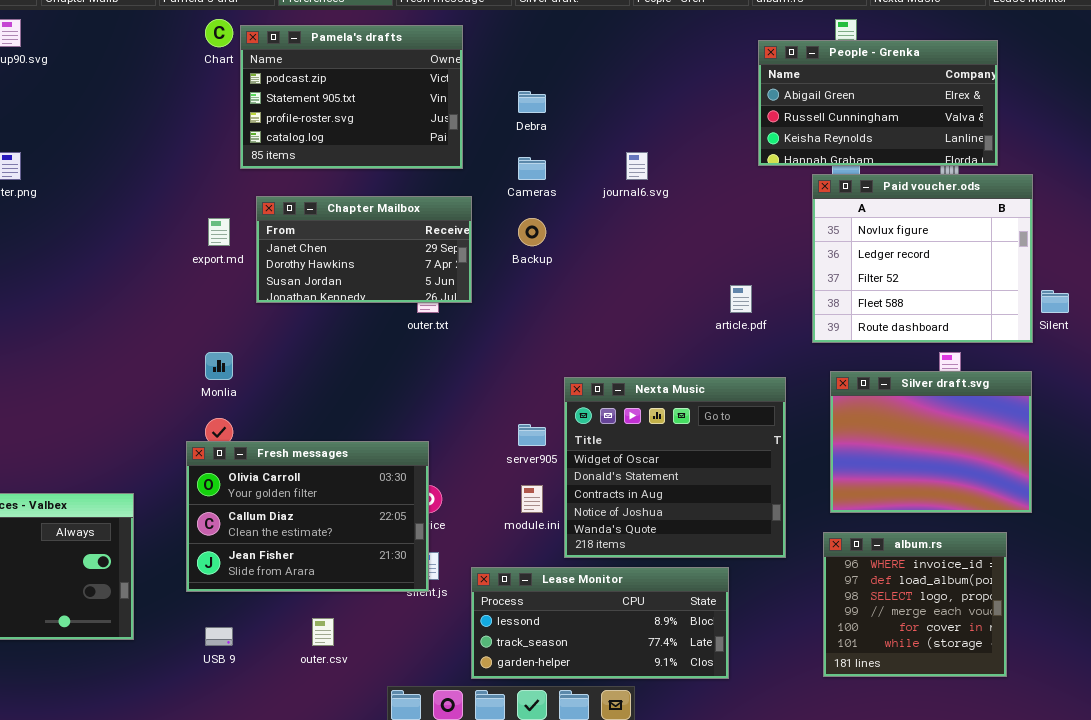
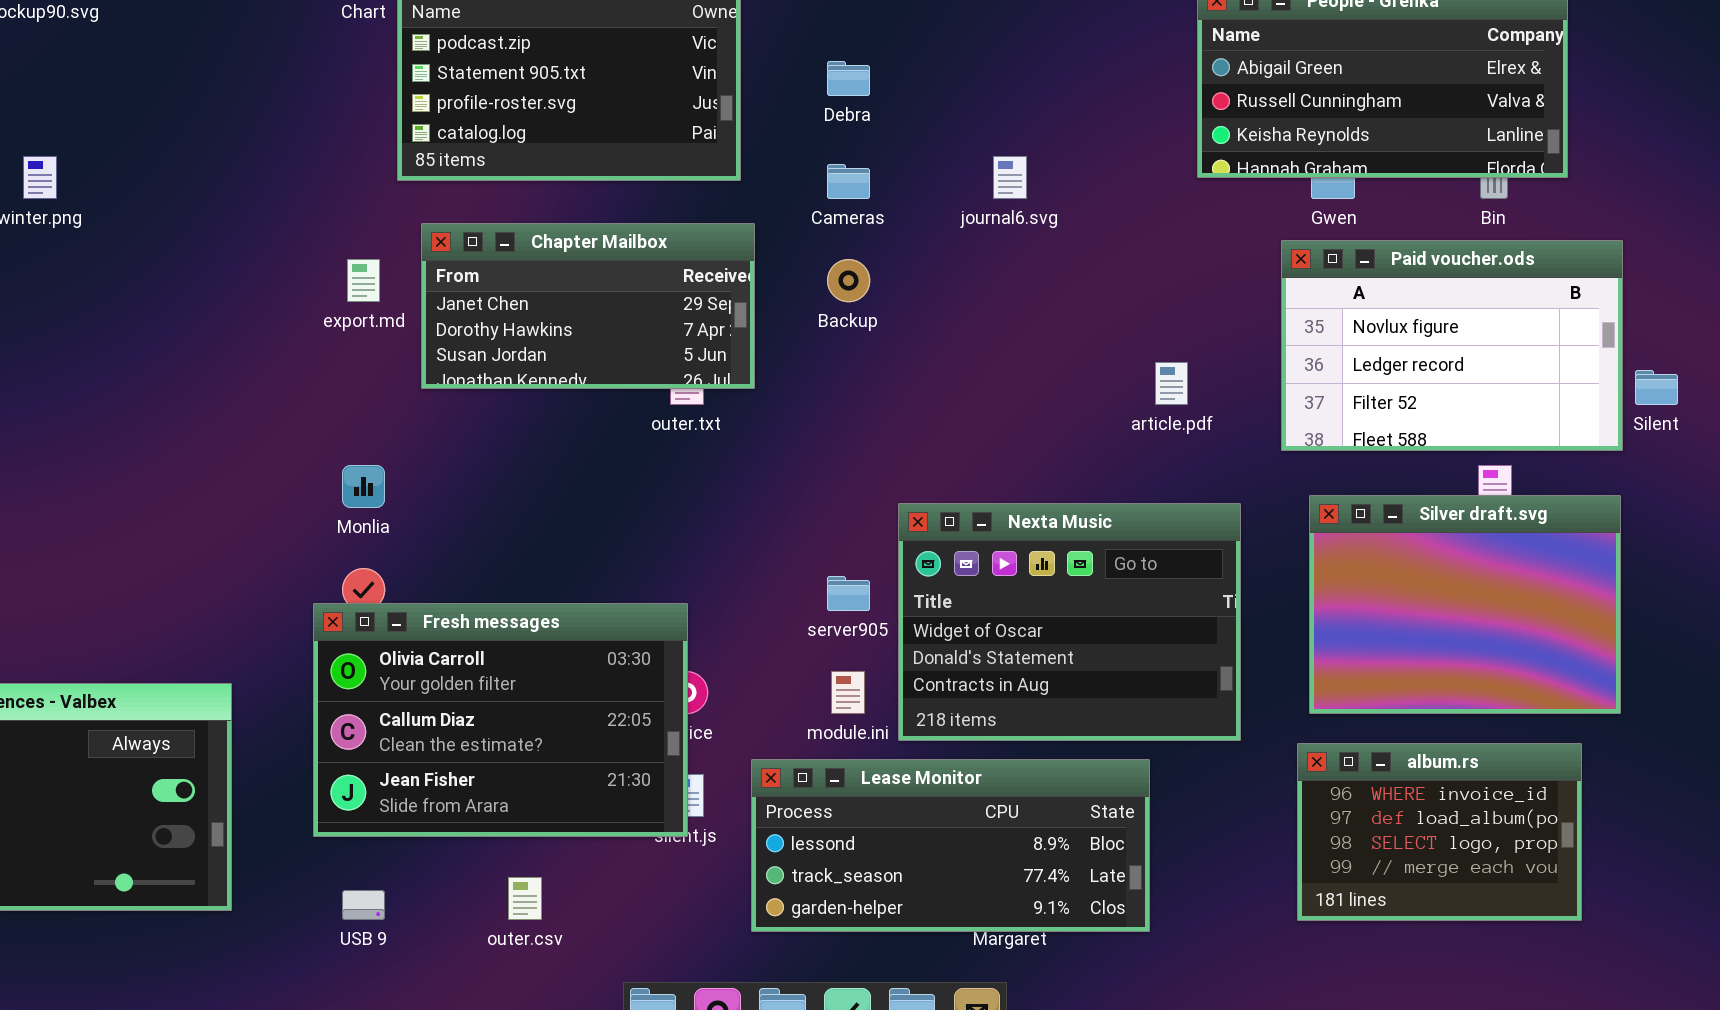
Paid voucher.ods: [812,174,1033,343] -> [1281,240,1623,451], resized
Nexta Music: [564,377,786,558] -> [898,503,1241,741], resized
album.rs: [823,532,1007,677] -> [1297,743,1582,921], resized
Lease Monitor: [471,567,729,679] -> [751,759,1150,932], moved

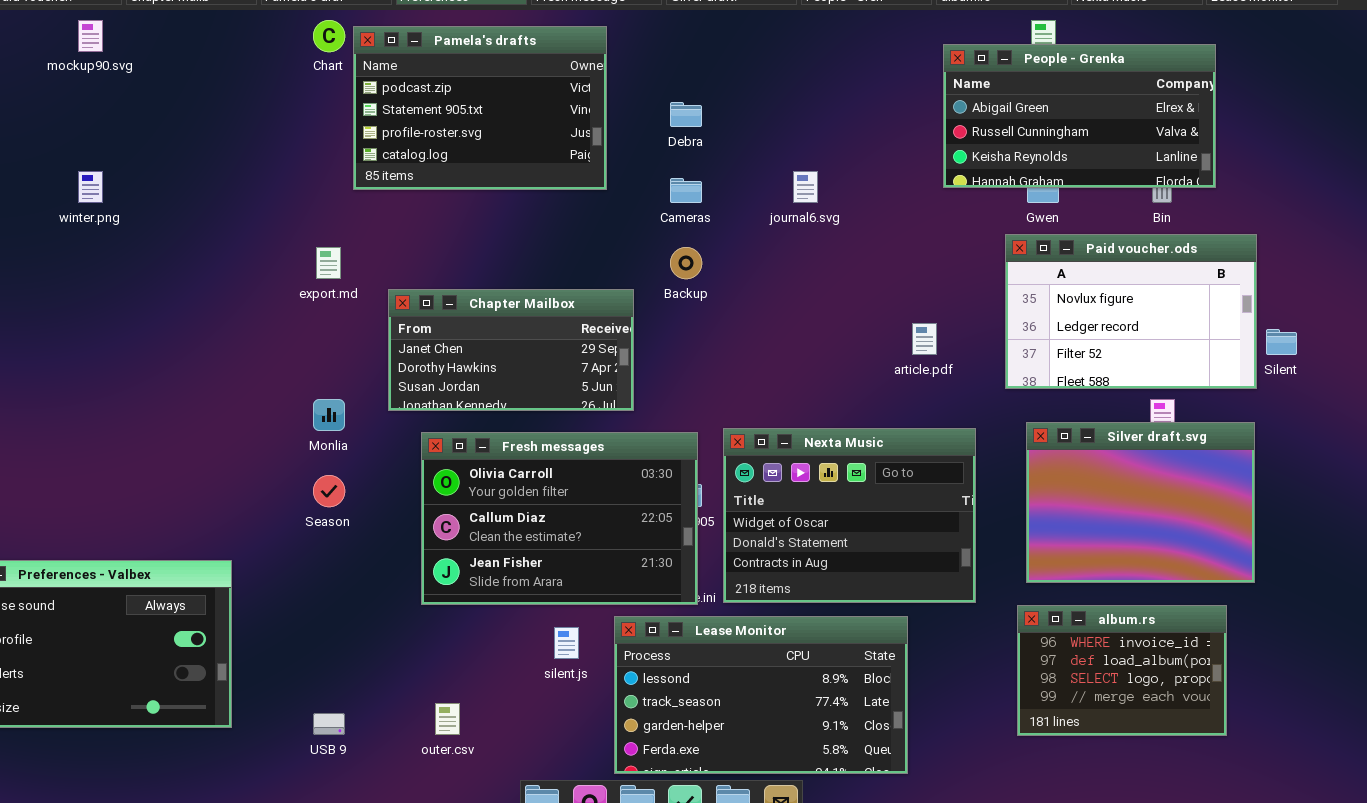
Chapter Mailbox: [421,223,755,389] -> [388,289,634,411], moved
Fresh messages: [313,603,688,837] -> [421,432,698,605], moved
Lease Monitor: [751,759,1150,932] -> [614,616,908,774], resized

